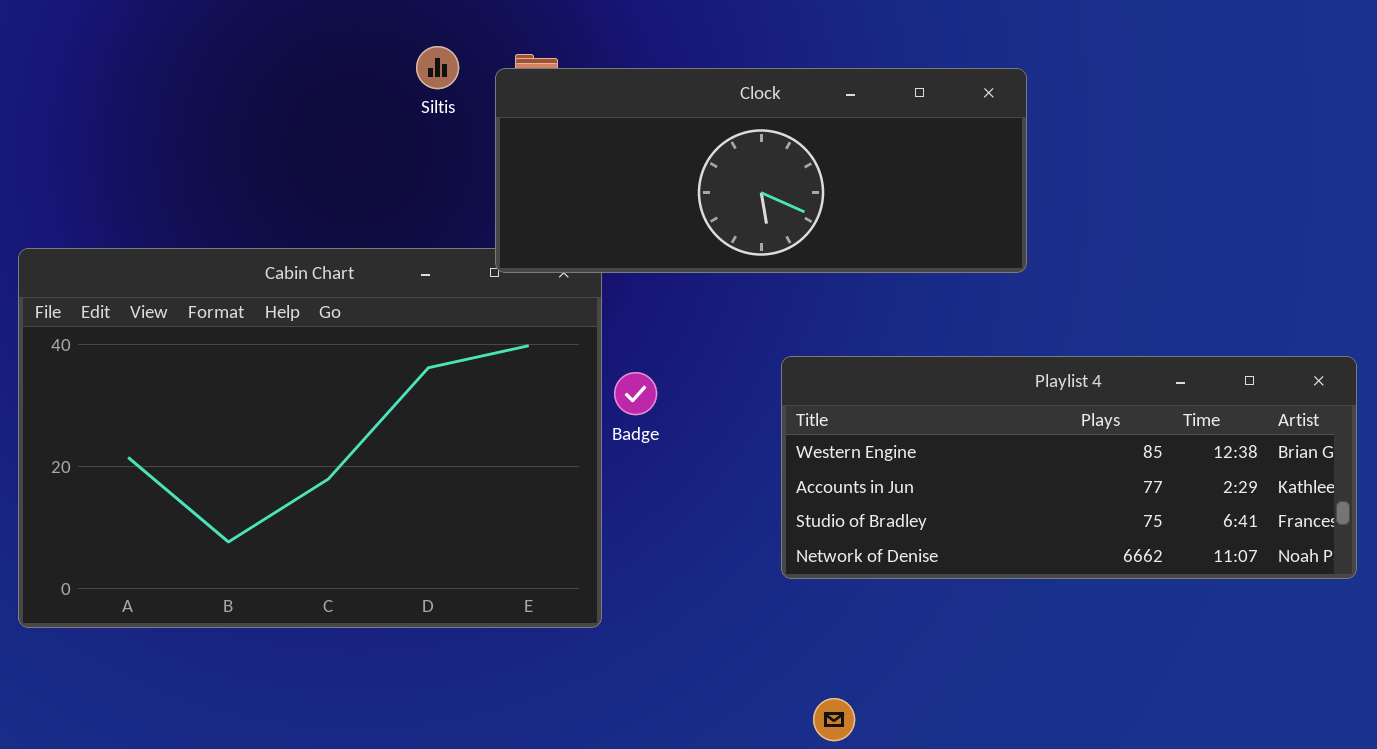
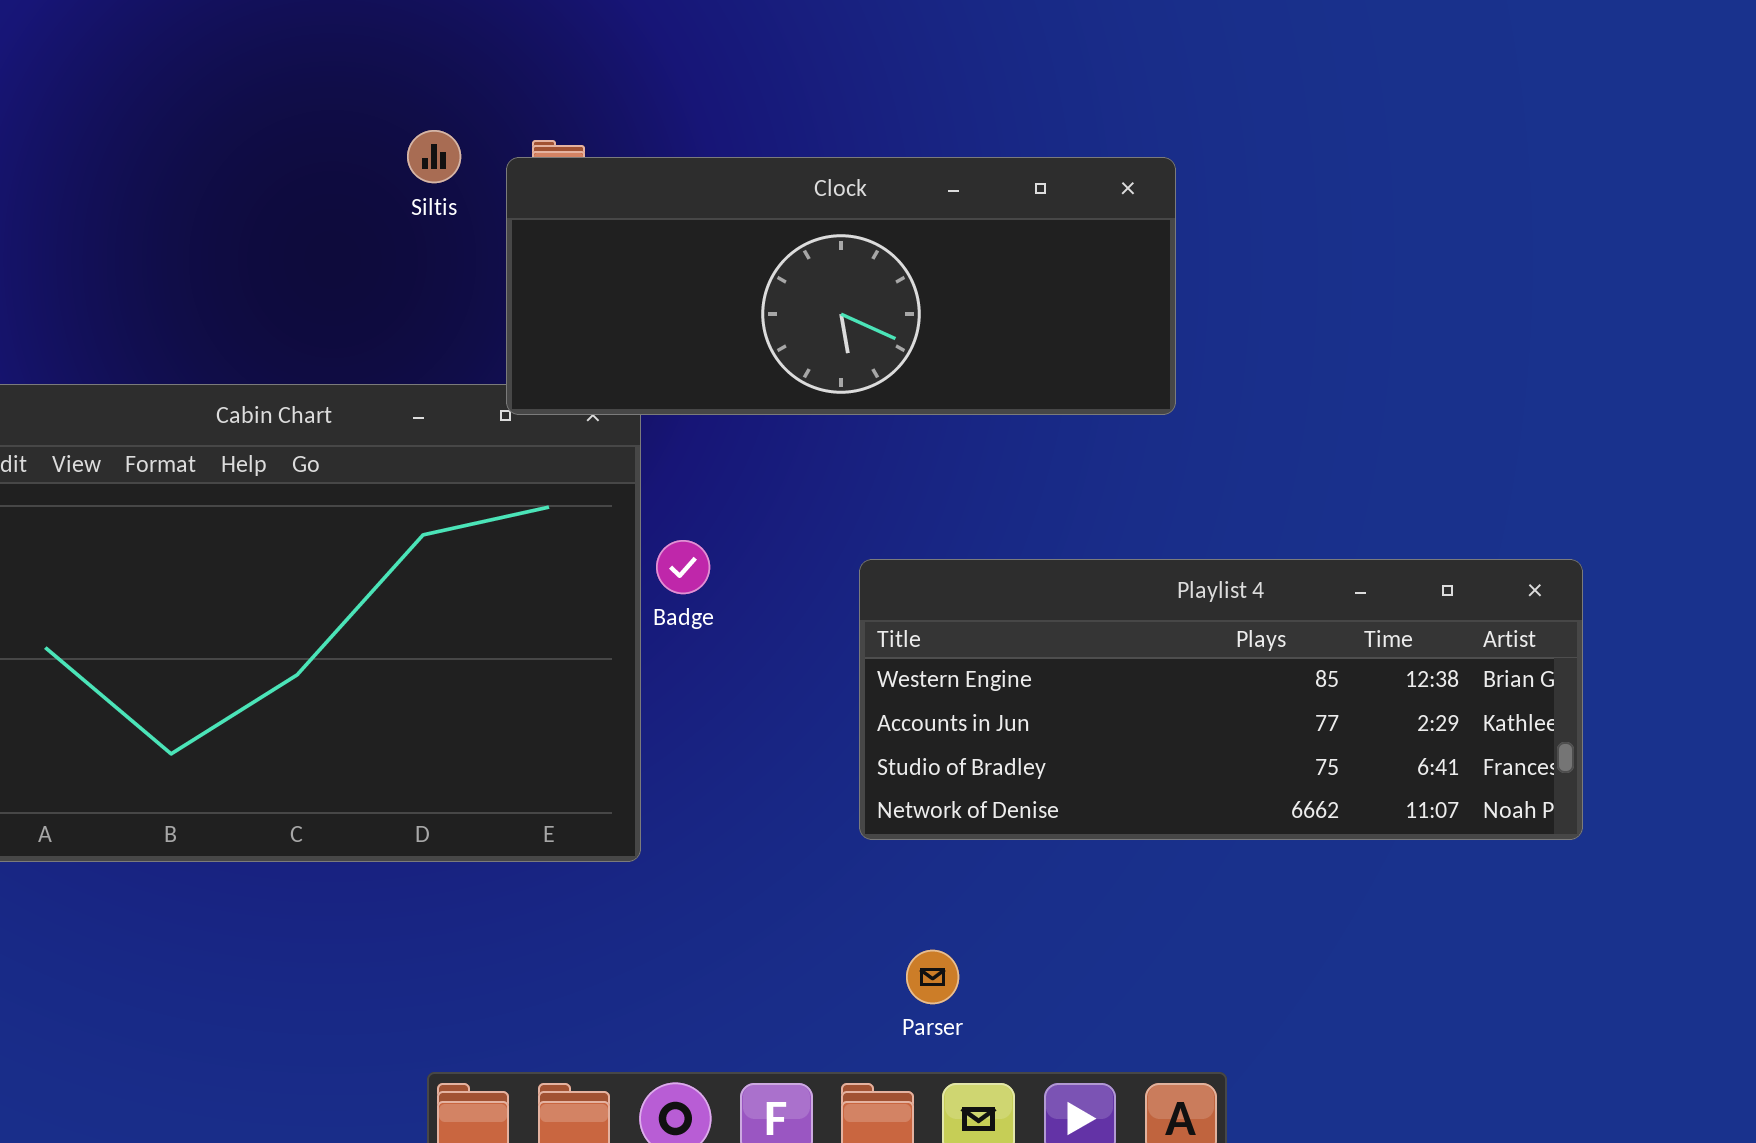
Playlist 4: [781,356,1357,579] -> [859,559,1583,840], moved

